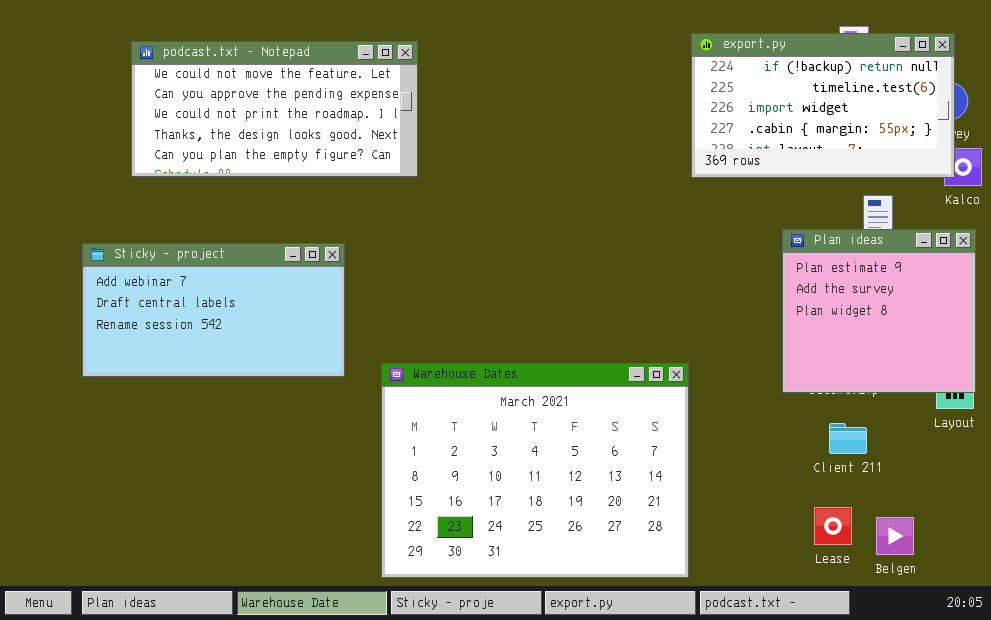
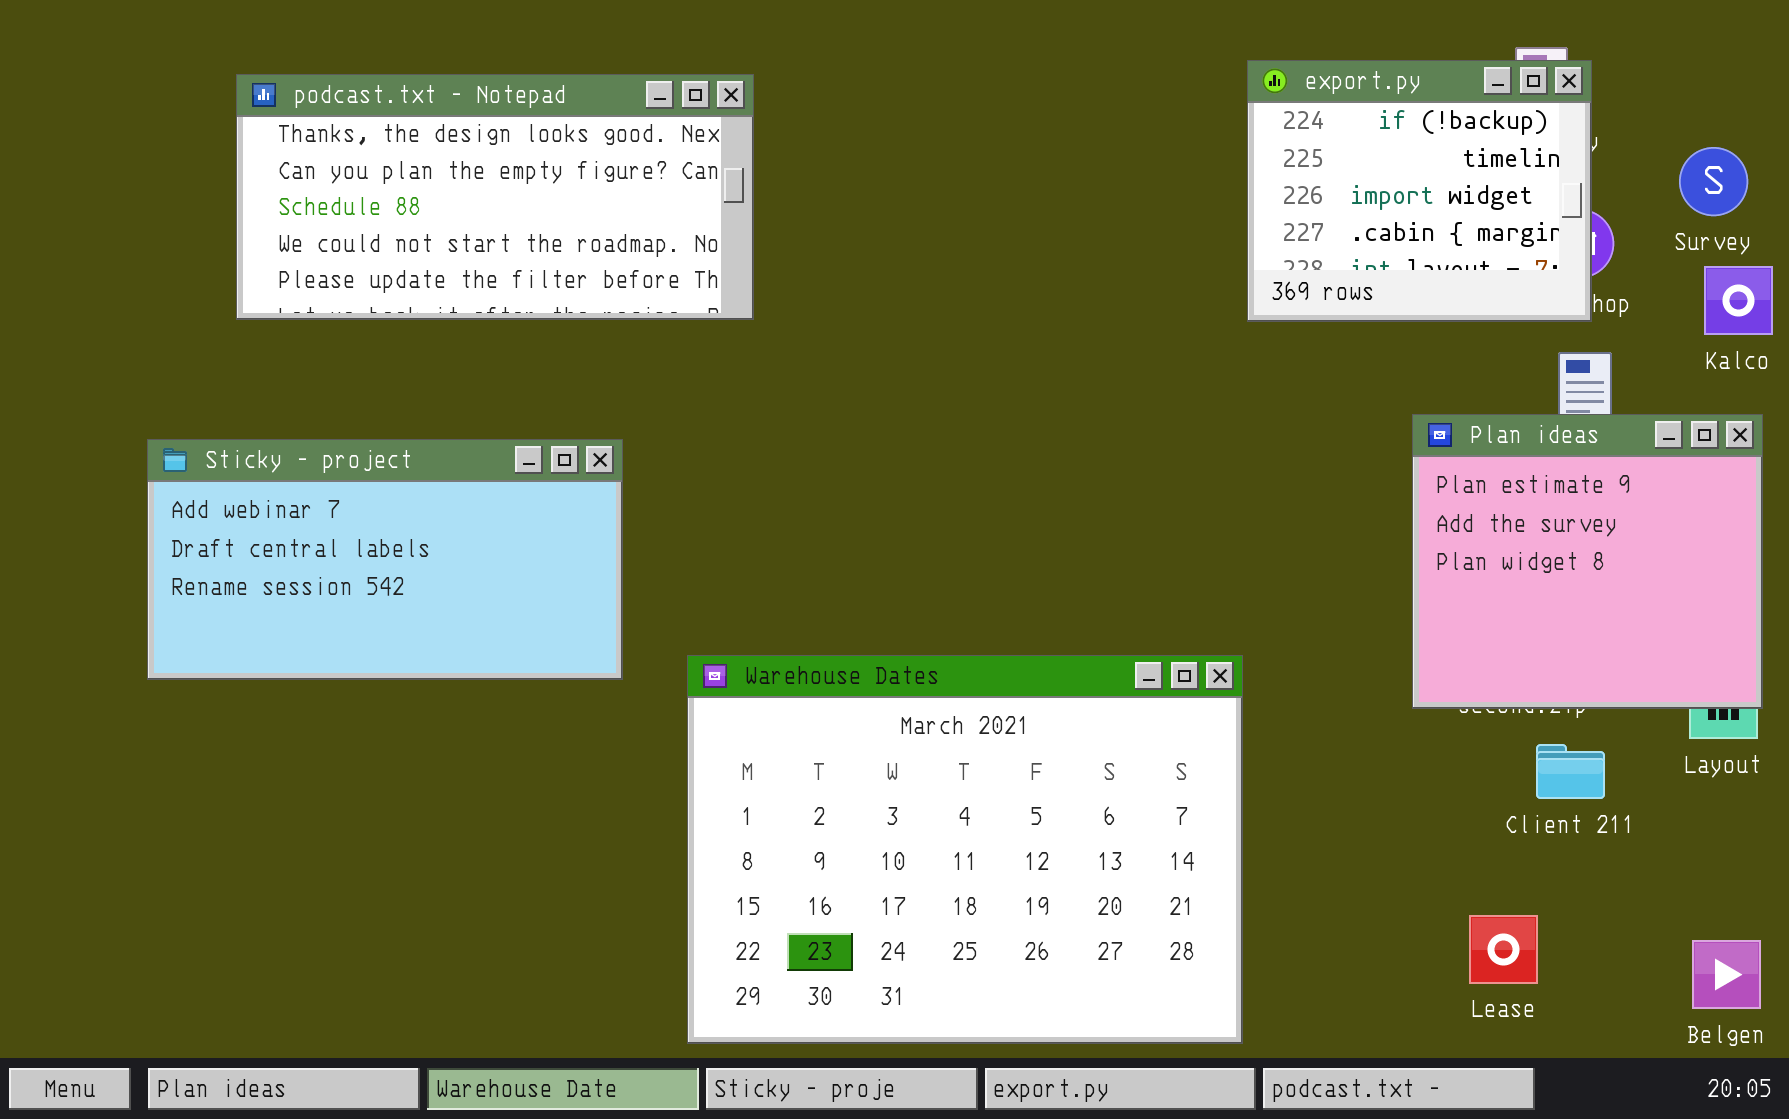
export.py: [691,33,955,178] -> [1247,60,1592,322], resized
podcast.txt - Notepad: [131,41,418,177] -> [236,74,754,320], scrolled down 3 rows
Client 211: [829,423,867,454] -> [1536,744,1605,799], moved
Belgen: [876,517,914,555] -> [1692,940,1761,1009], moved

